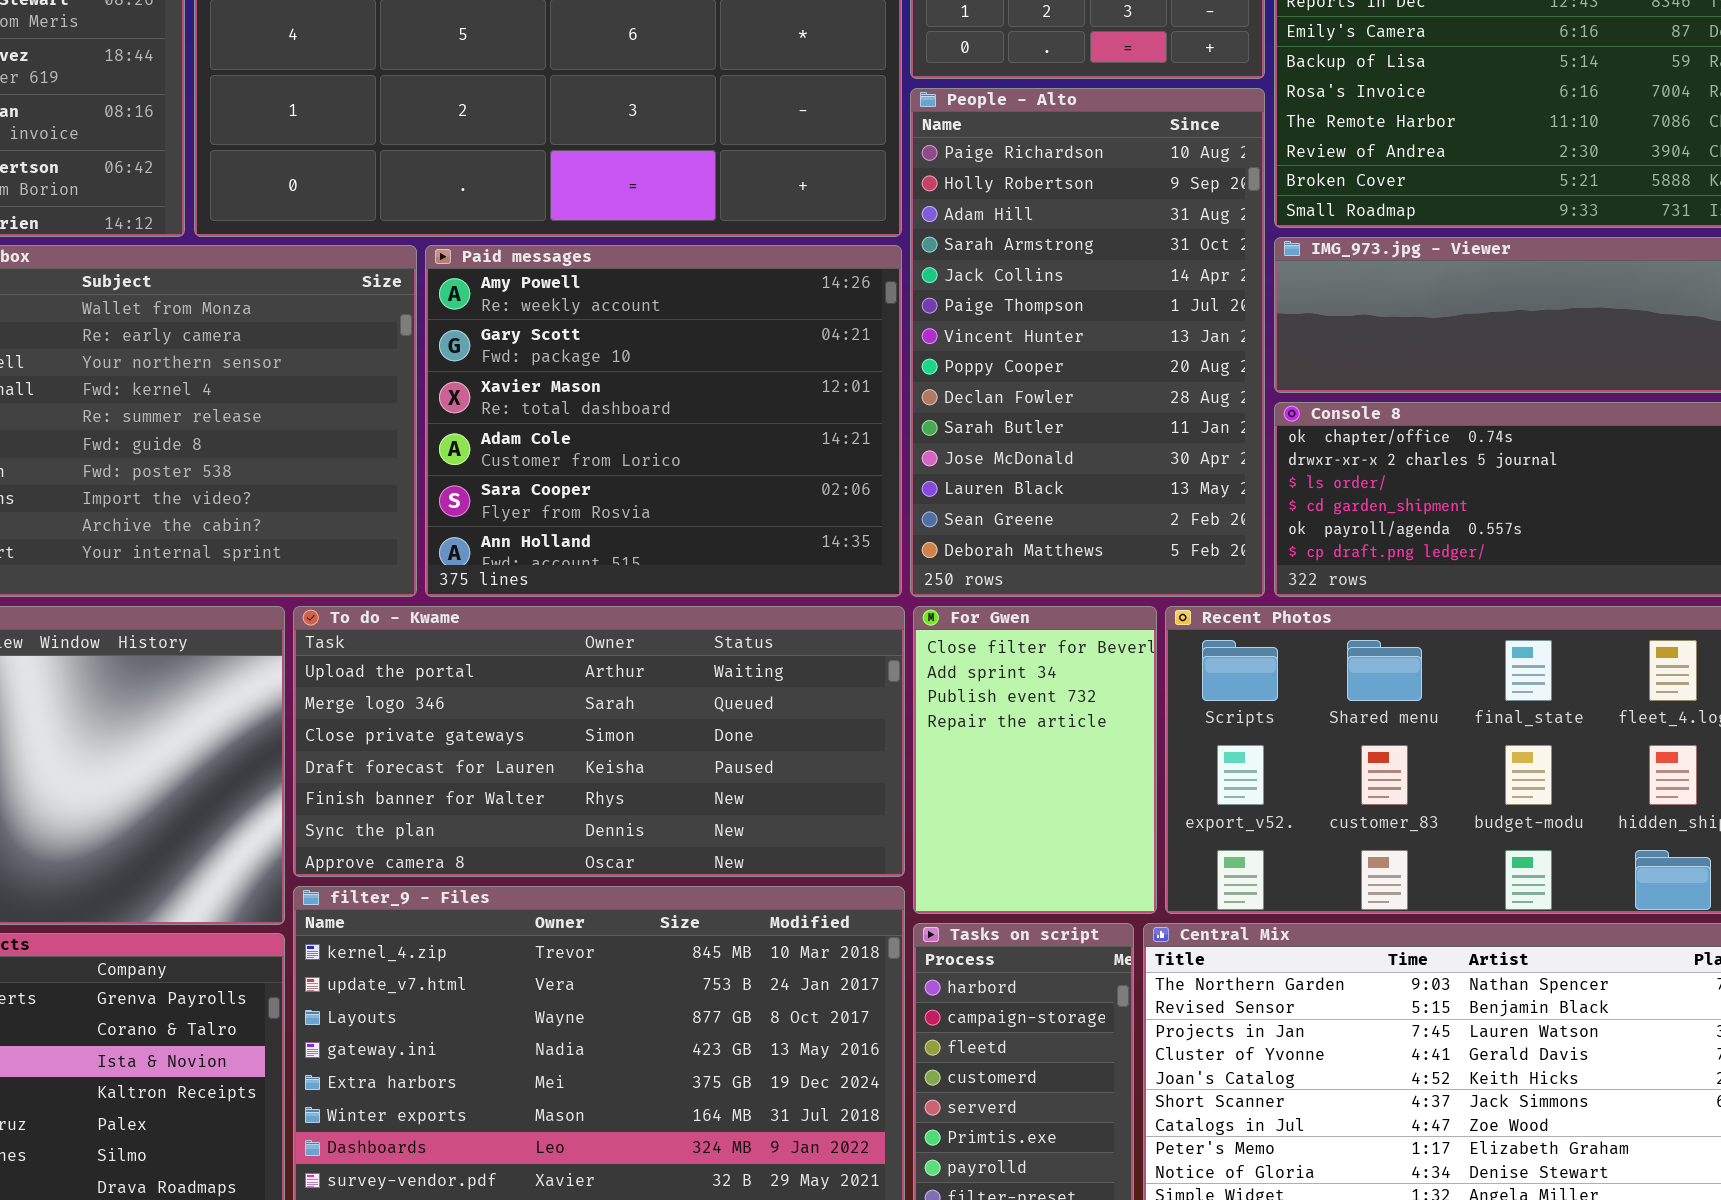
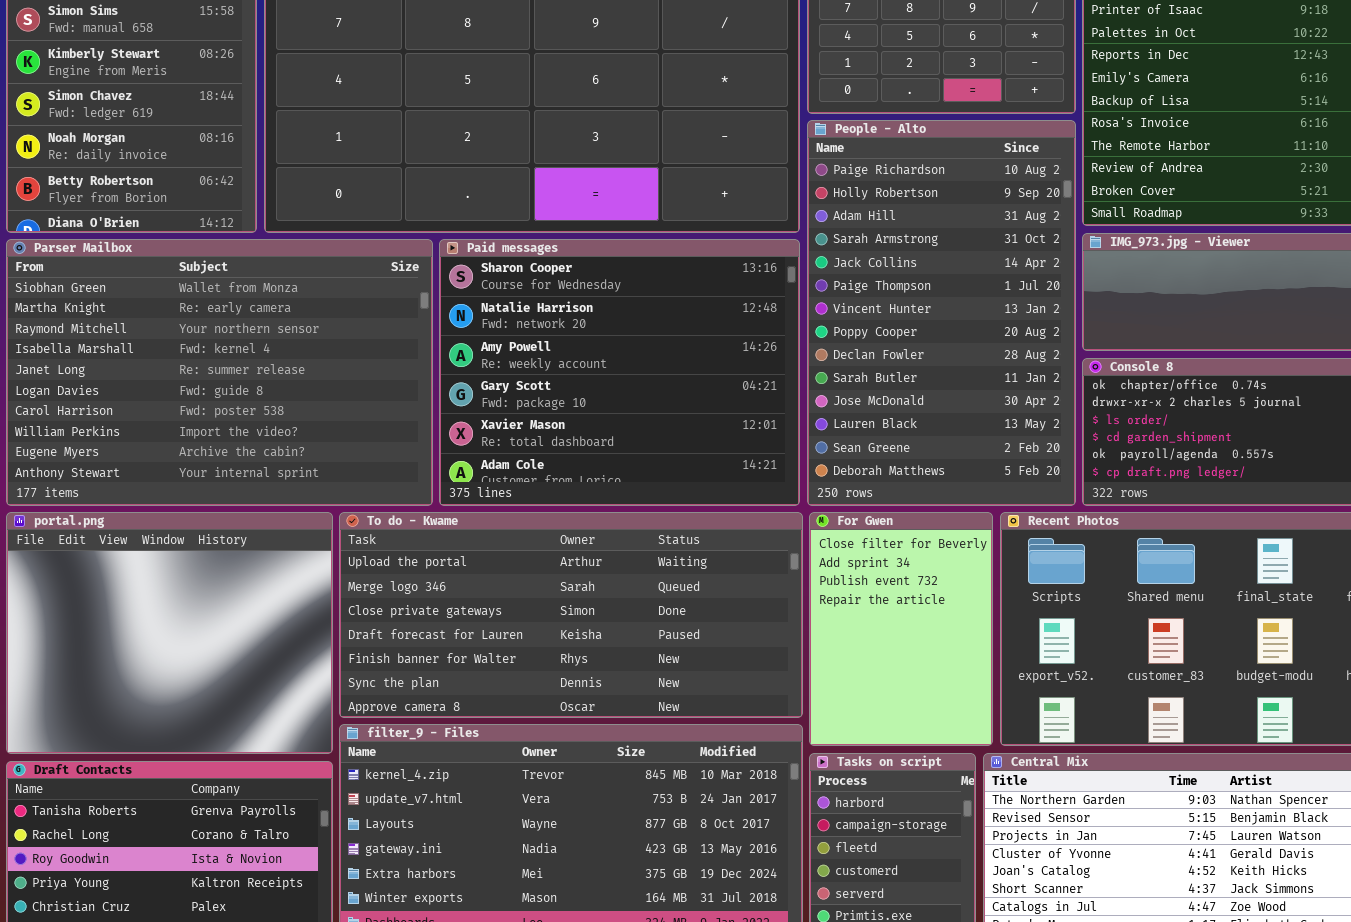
Paid messages: [425,245,902,597] -> [439,239,800,506], scrolled up 2 rows

